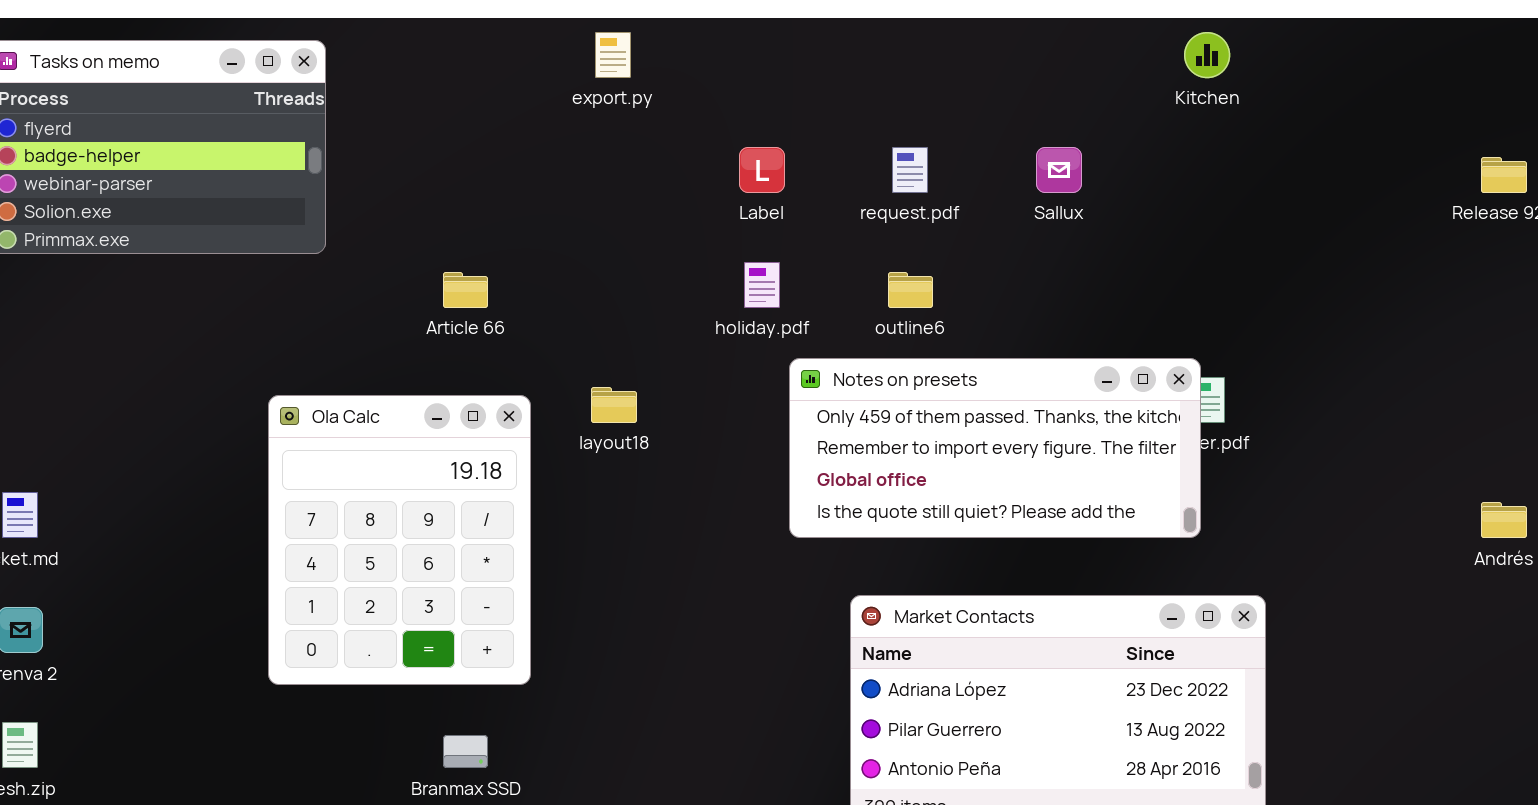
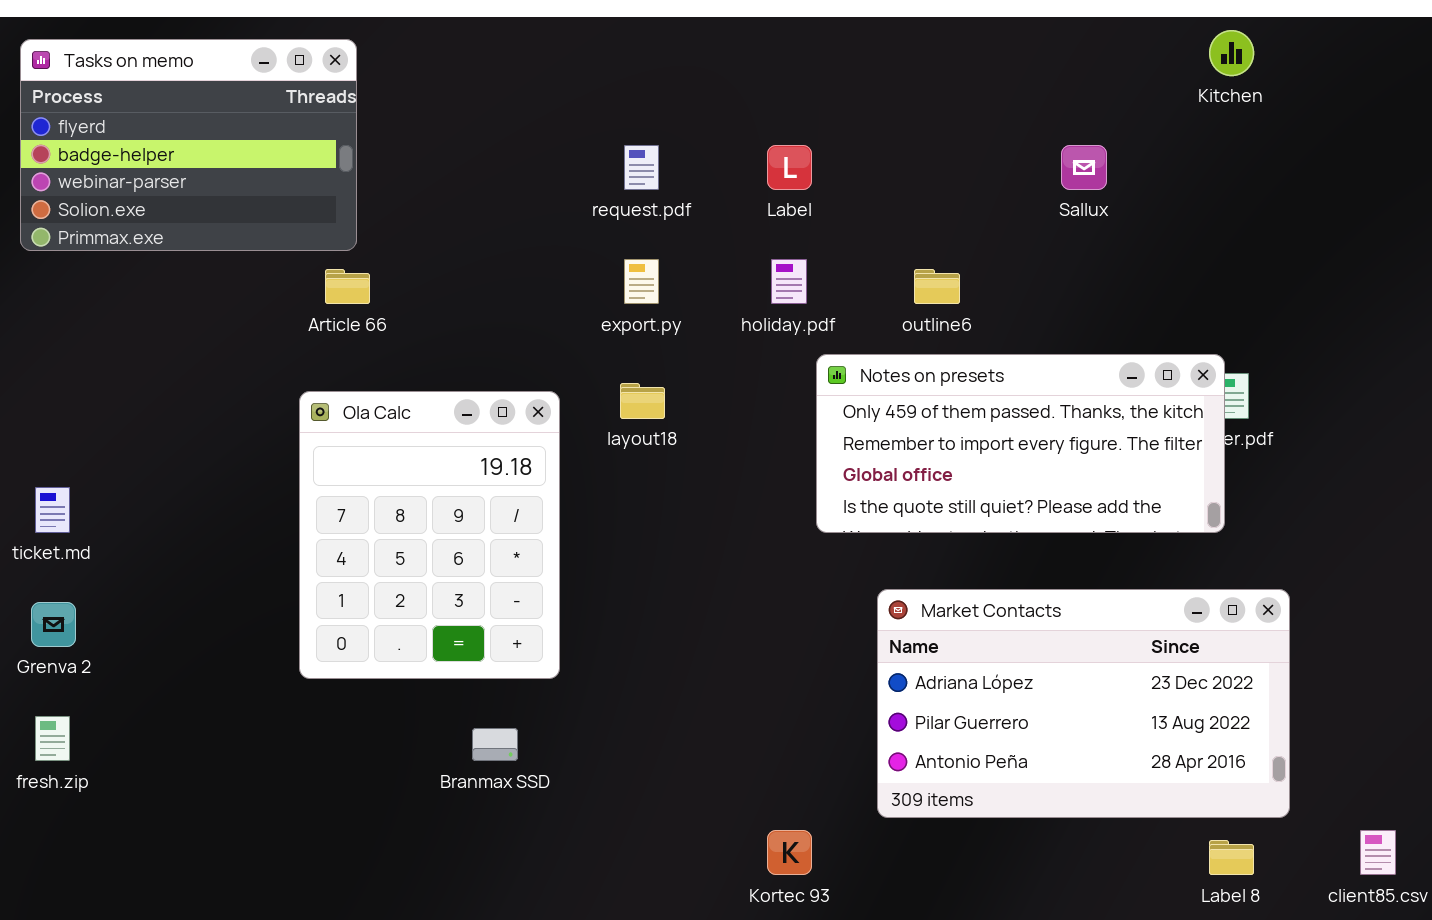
export.py: [595,32,631,78] -> [624,259,659,304], moved
request.pdf: [892,147,928,193] -> [624,145,659,190], moved
Article 66: [443,272,488,308] -> [325,269,370,304], moved

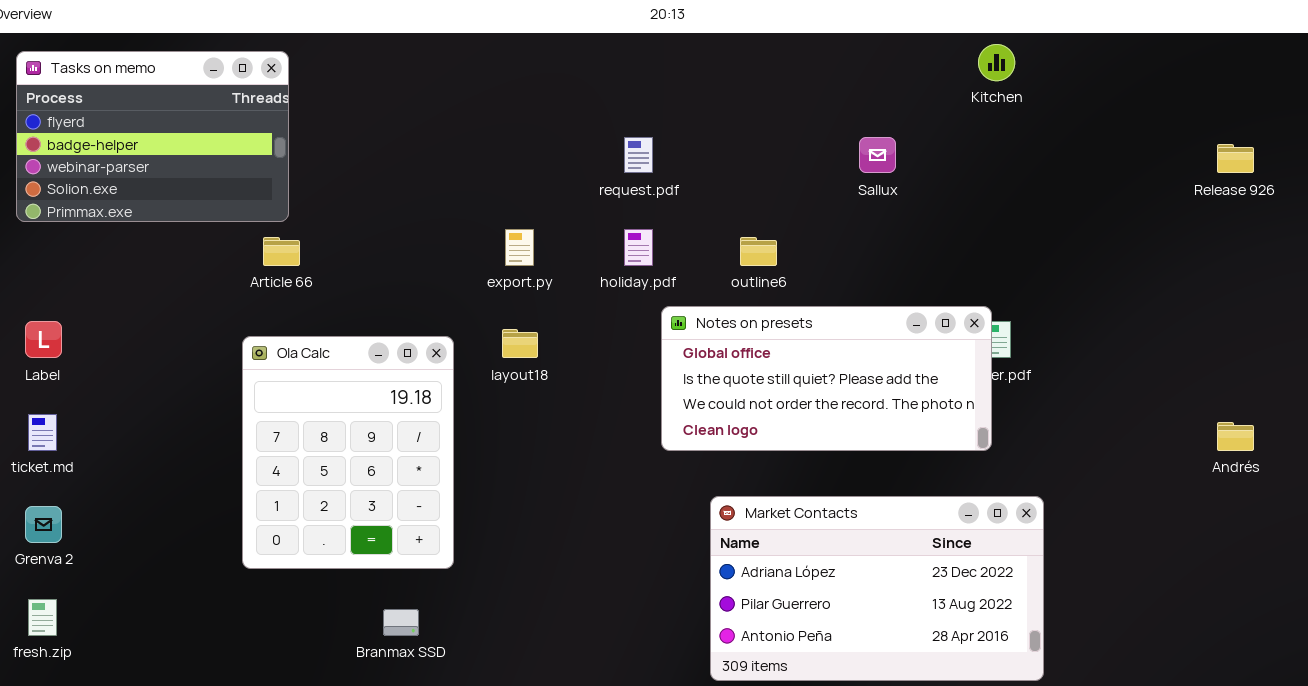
request.pdf: [624,145,659,190] -> [624,137,653,173], moved
Label: [767,145,812,190] -> [25,321,62,358], moved
Notes on presets: [816,354,1225,533] -> [661,306,992,451], scrolled down 2 rows

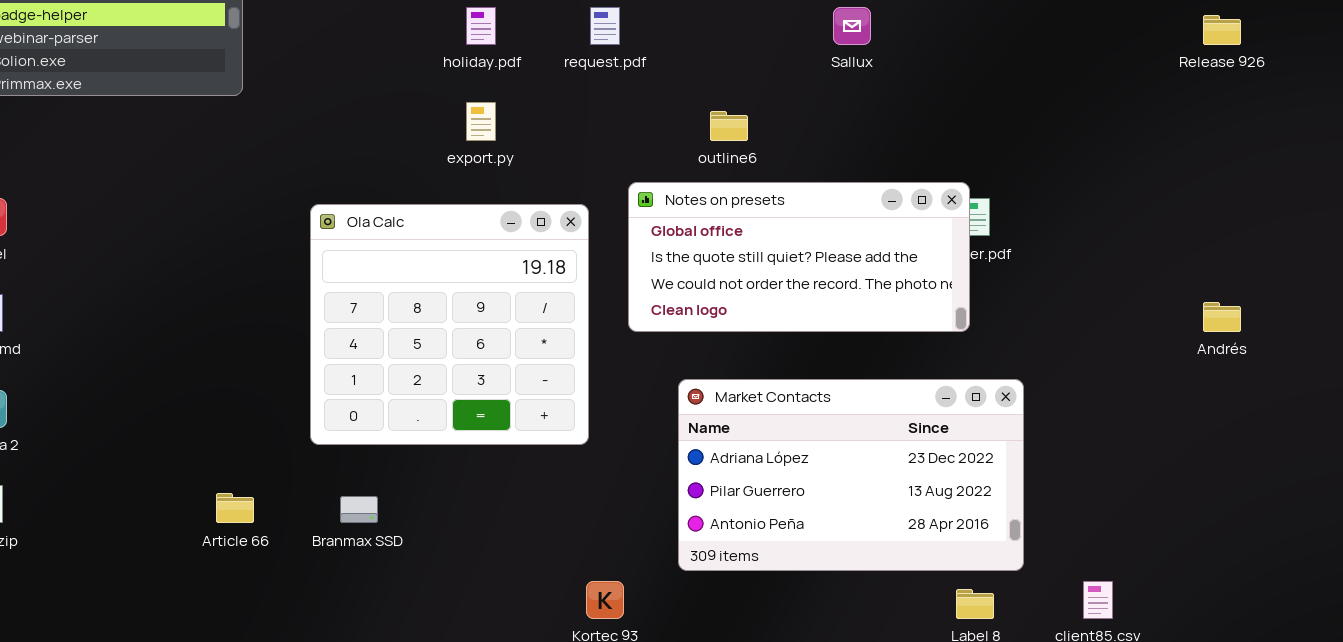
holiday.pdf: [624,229,653,266] -> [466,7,496,45], moved
Article 66: [263,237,300,266] -> [216,493,254,523], moved
Ola Calc: [242,336,454,569] -> [310,204,589,445], moved, resized

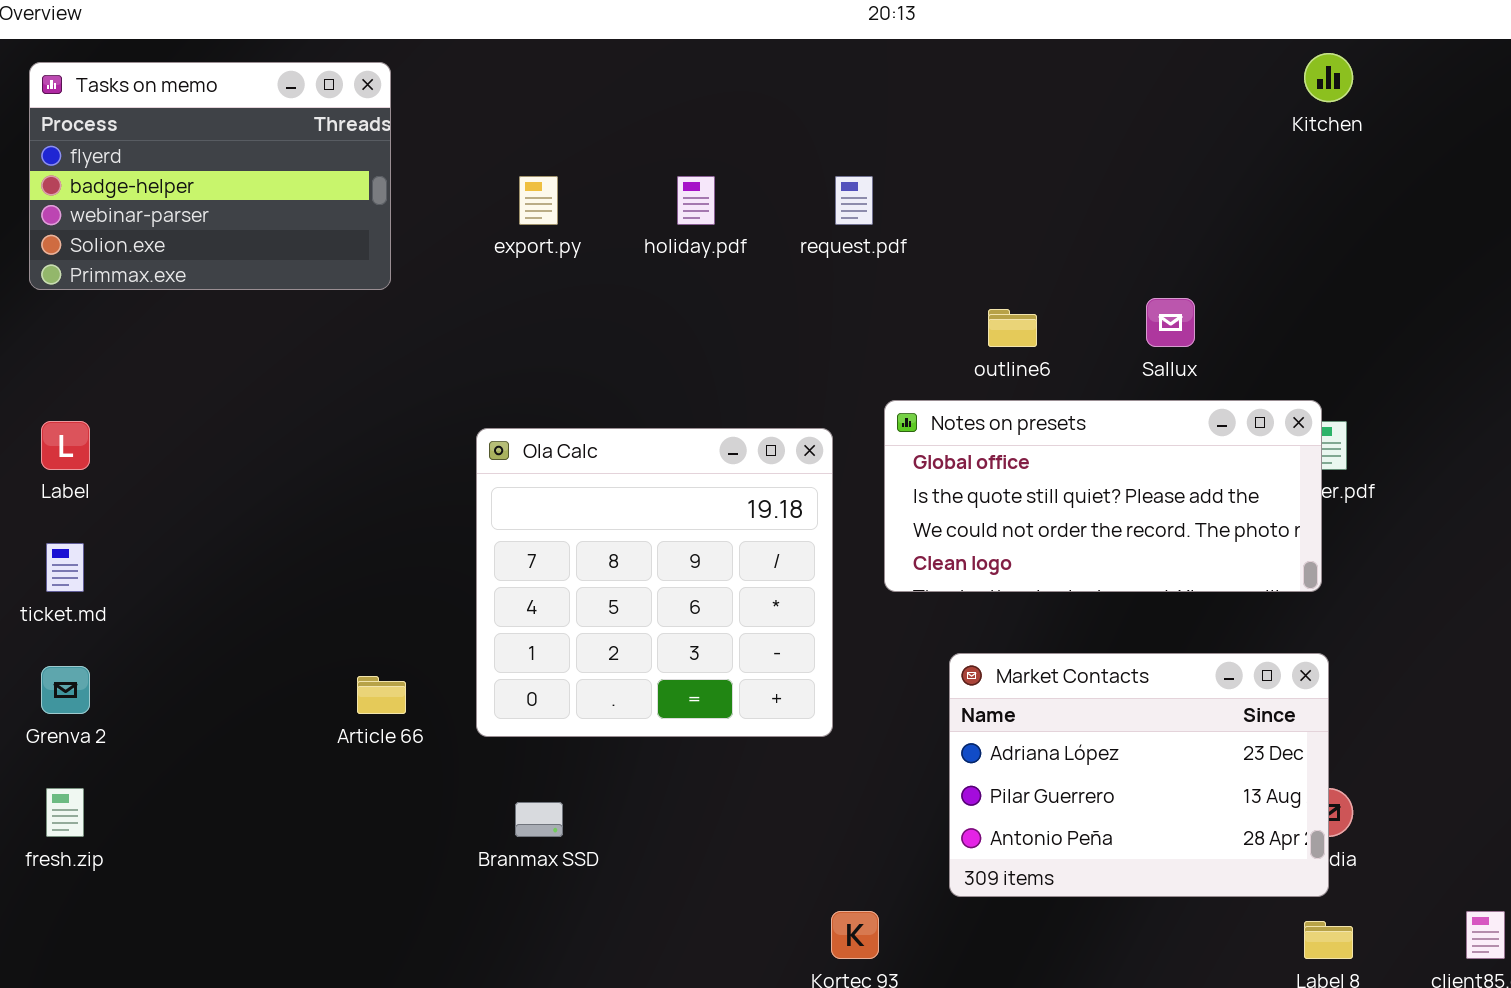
Sallux: [833,7,871,45] -> [1146,298,1195,347], moved
export.py: [466,102,496,141] -> [519,176,558,225], moved
Market Contacts: [678,379,1024,571] -> [949,653,1329,897], resized
Article 66: [216,493,254,523] -> [357,676,406,714], moved

